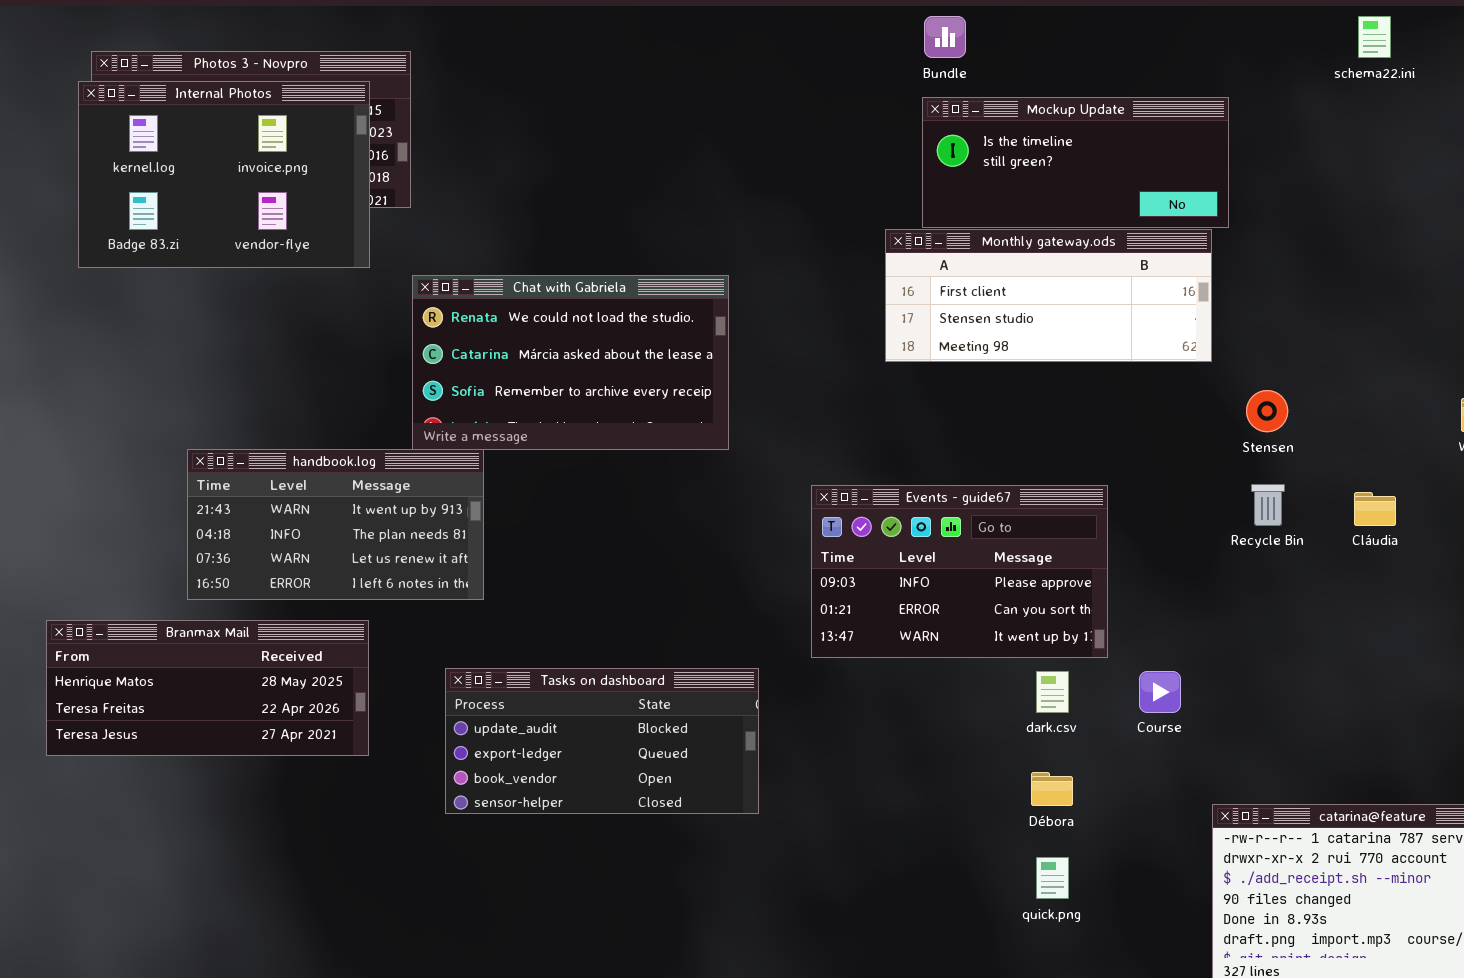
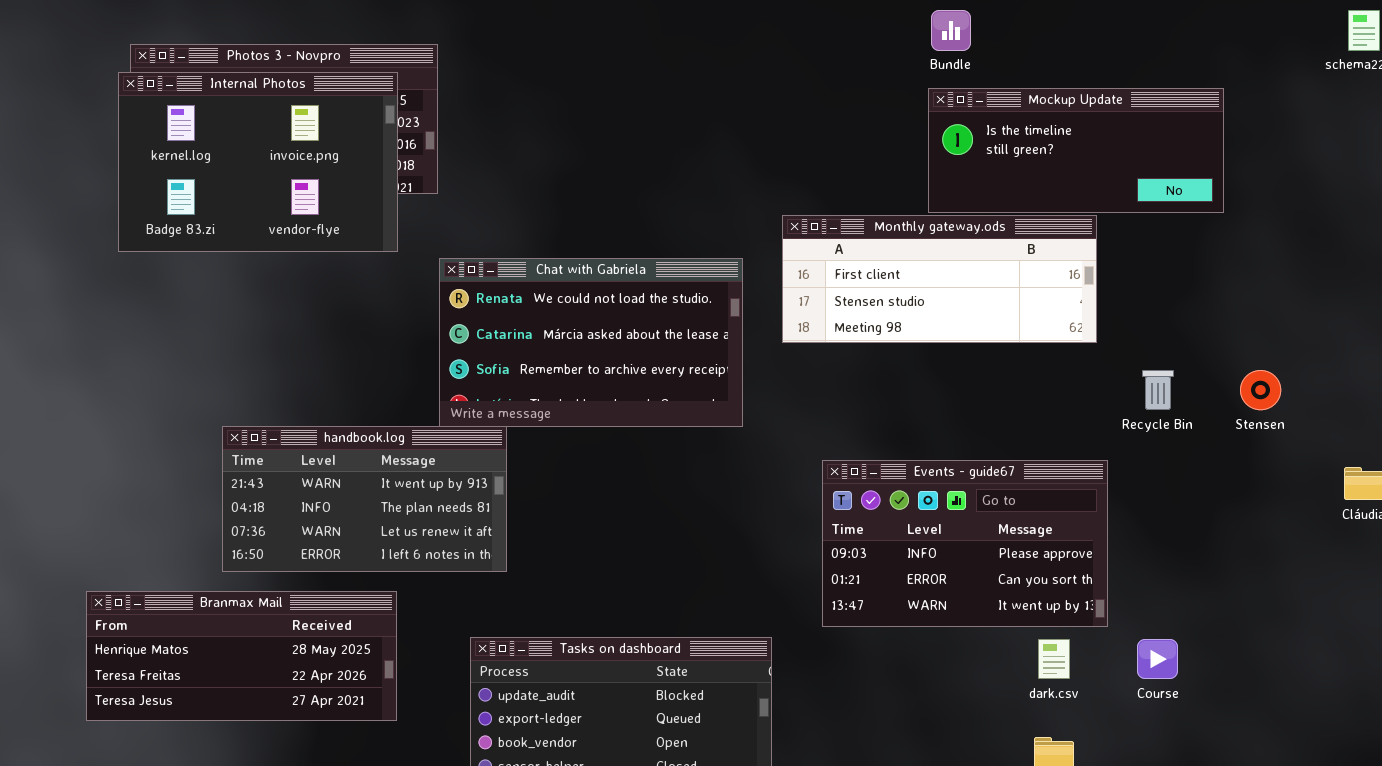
Monthly gateway.ods: [885,229,1212,362] -> [782,215,1097,343], moved
Recycle Bin: [1251,484,1285,526] -> [1142,370,1174,410], moved

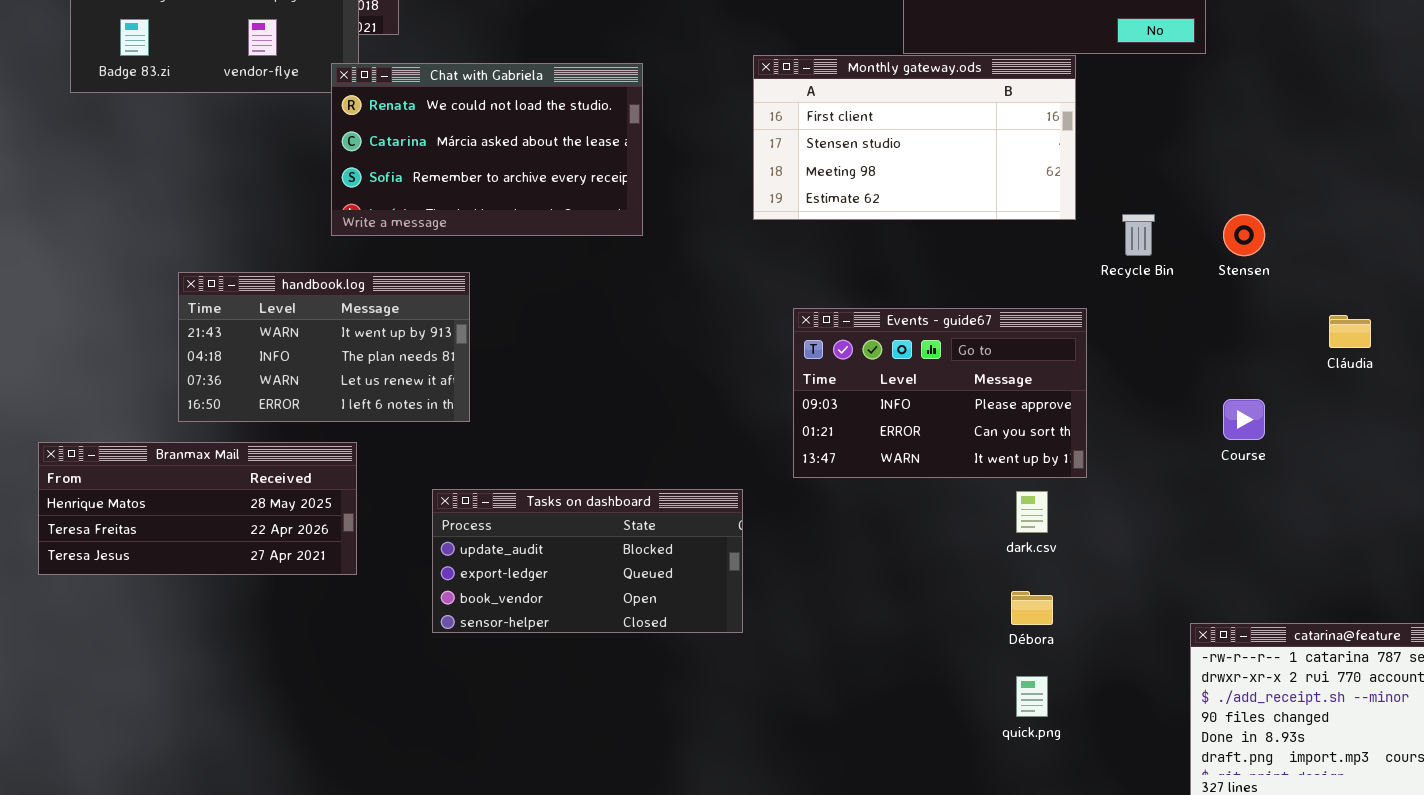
Monthly gateway.ods: [782,215,1097,343] -> [753,55,1076,220], resized
Chat with Gabriela: [439,258,743,427] -> [331,63,643,236], moved
Course: [1137,639,1178,679] -> [1223,399,1265,440], moved

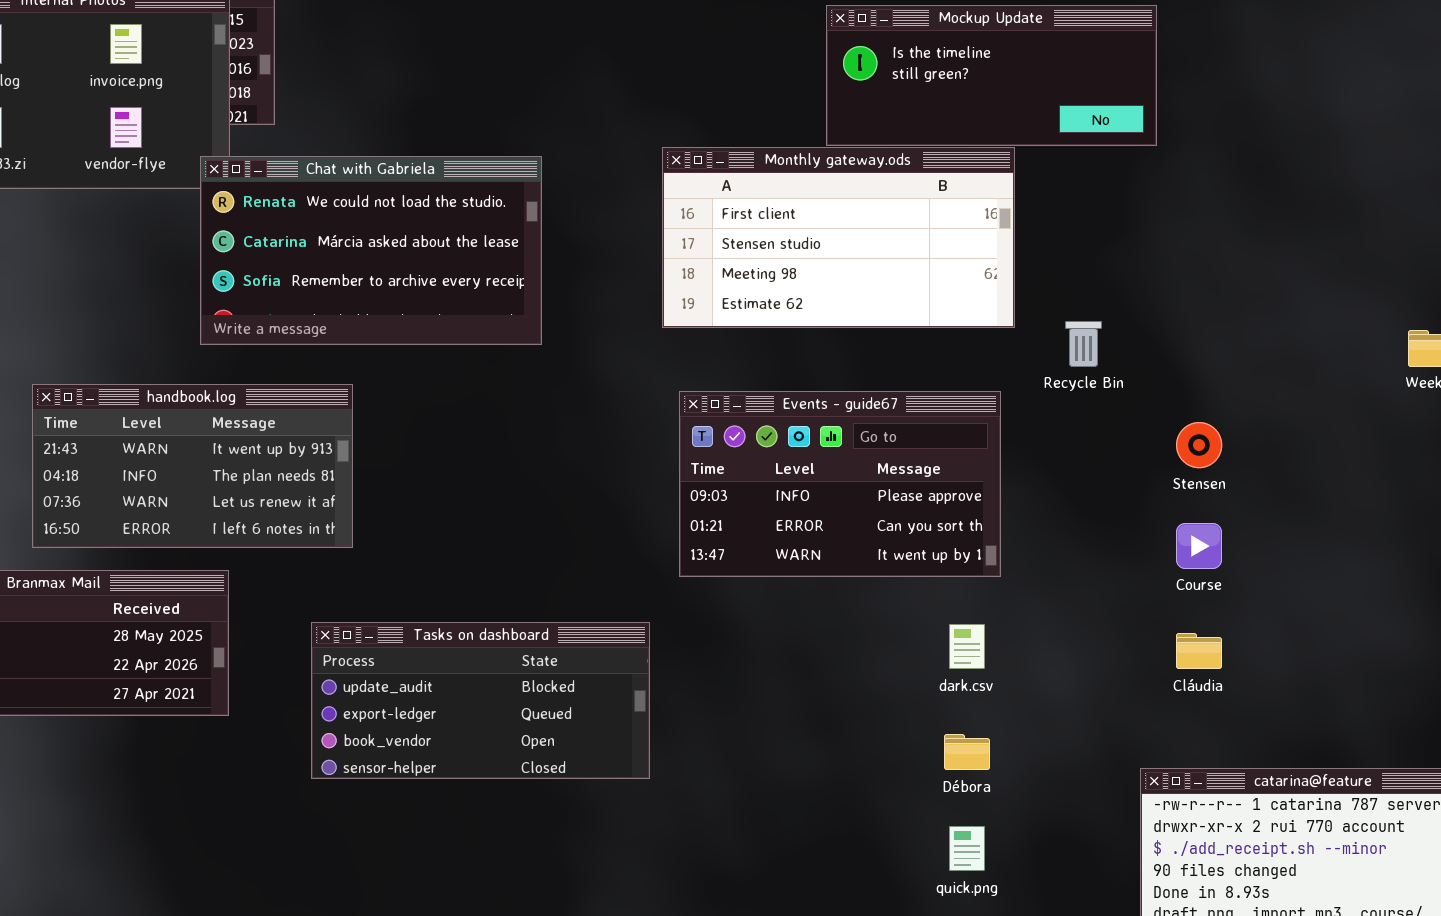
Stensen: [1223,214,1265,256] -> [1176,422,1222,468], moved
Events - guide67: [793,308,1087,478] -> [679,391,1001,577], moved
Cláudia: [1329,315,1371,348] -> [1176,633,1222,669], moved

